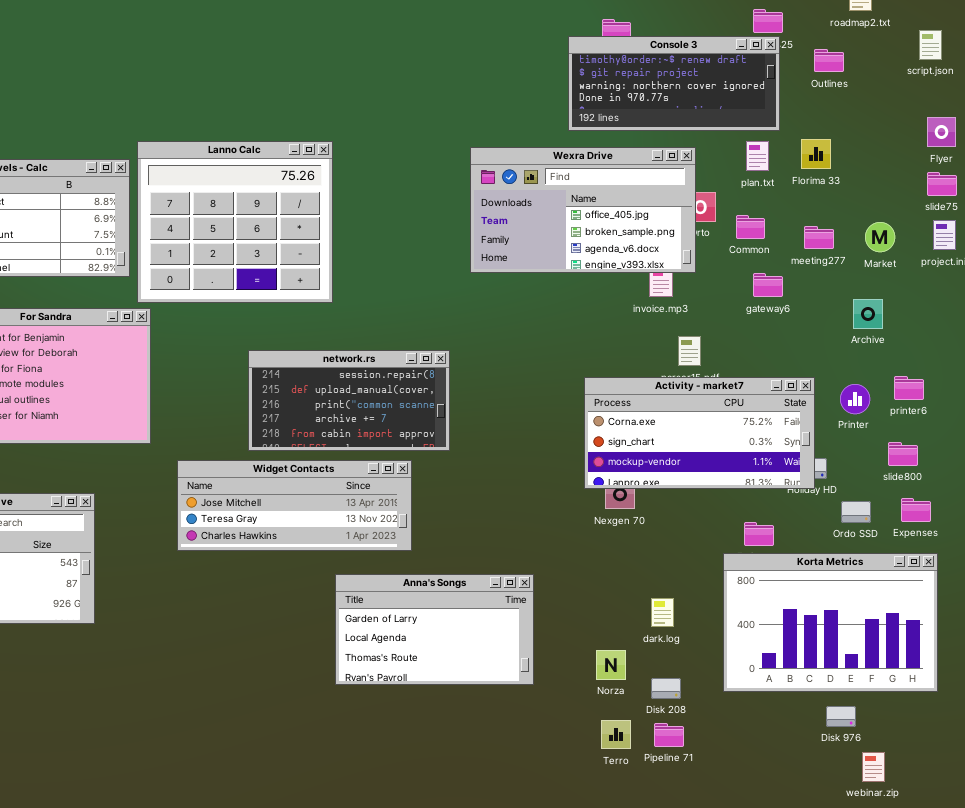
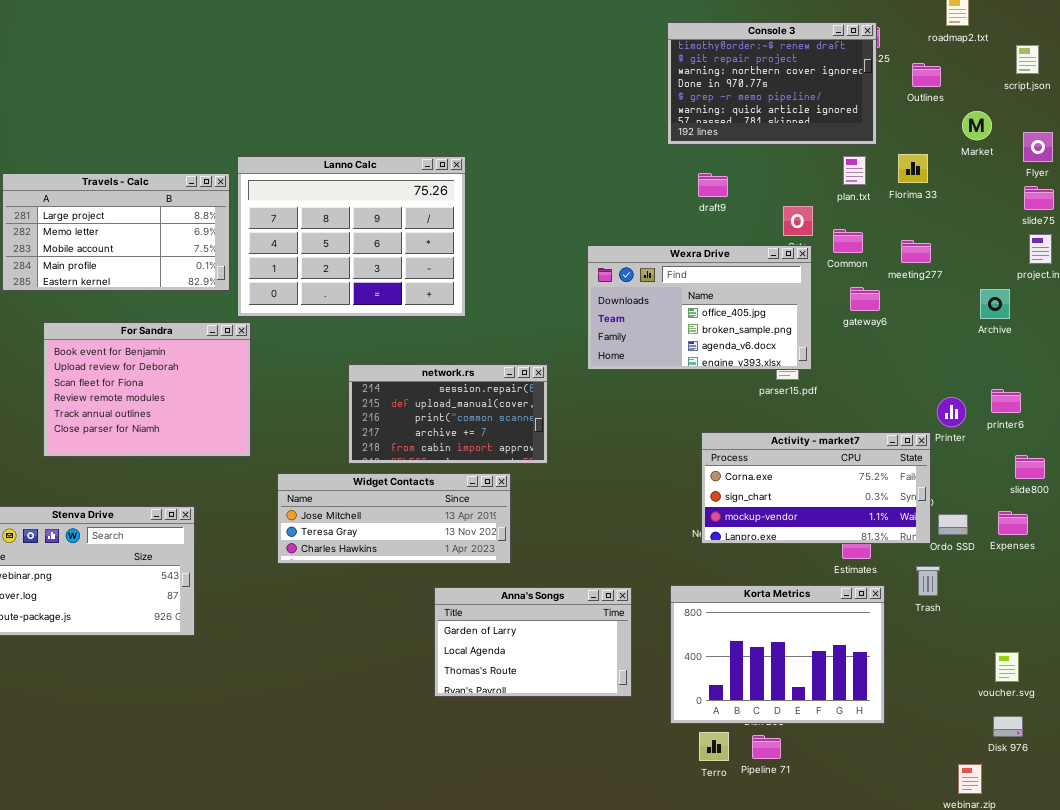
Console 3: [568,36,780,131] -> [667,22,877,145], resized
Lanno Calc: [137,141,333,303] -> [237,156,466,317], resized
Wexra Drive: [470,147,696,273] -> [587,245,812,370], moved
Market: [865,222,895,252] -> [962,111,992,140], moved
Archive: [853,299,883,329] -> [980,289,1010,319], moved
Activity - market7: [584,377,815,489] -> [701,432,931,544], moved
slide800: [888,442,918,466] -> [1015,455,1045,479], moved
Korta Metrics: [723,553,938,692] -> [670,585,885,724], moved
Disk 976: [826,706,856,727] -> [993,716,1023,737], moved

